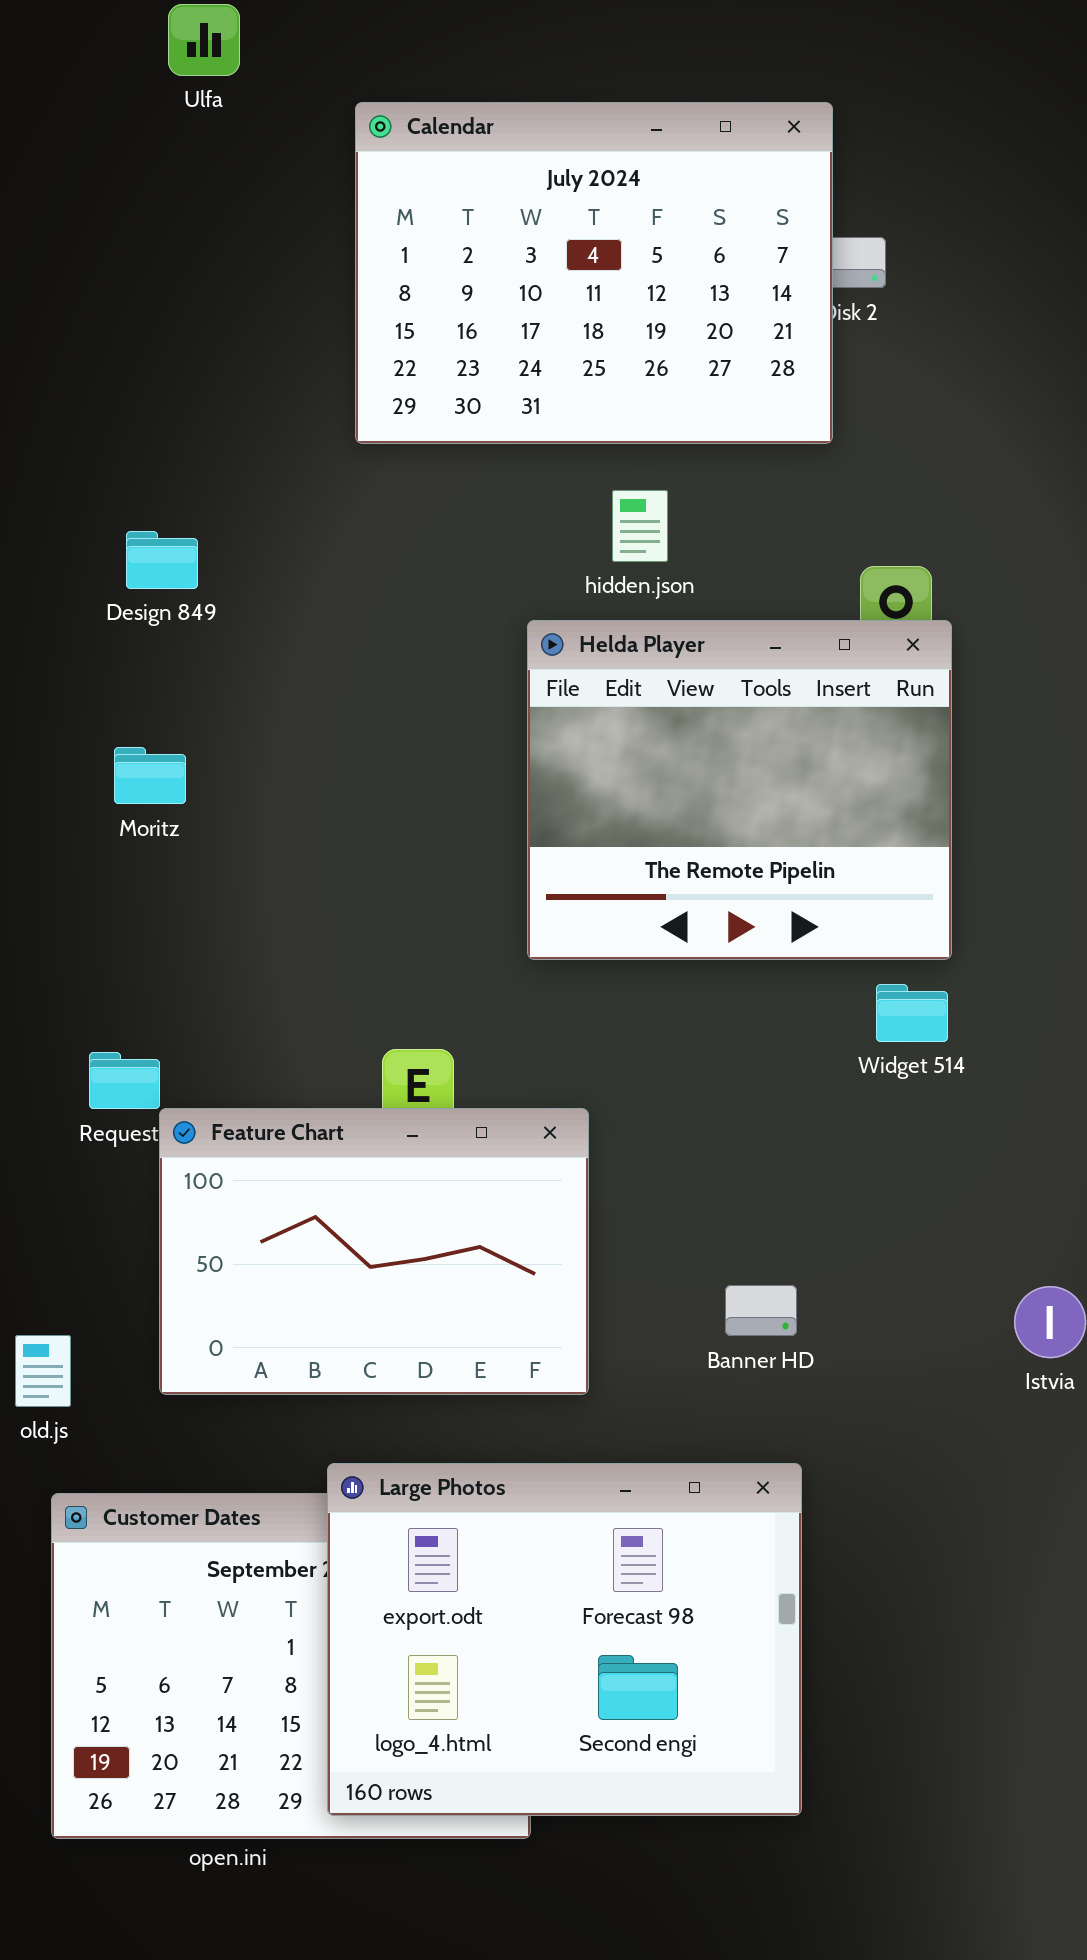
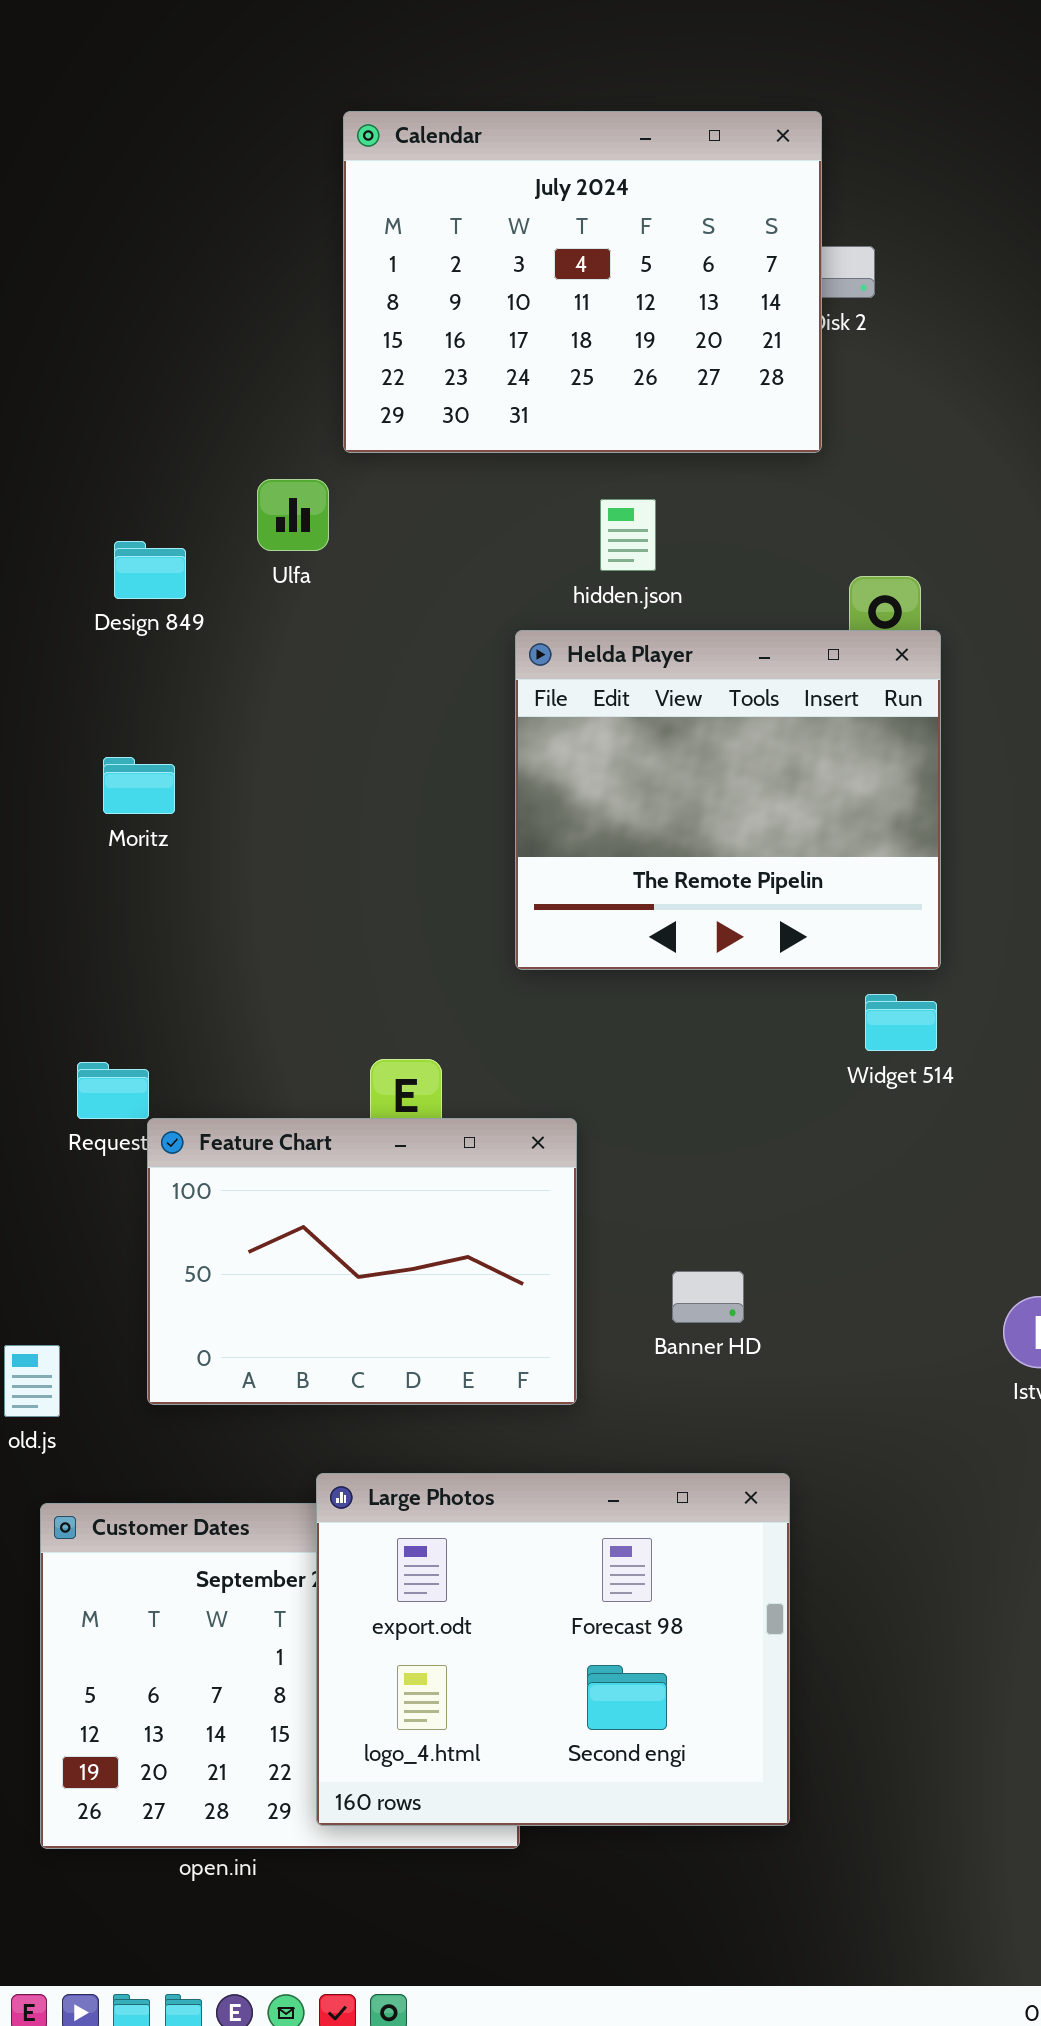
Ulfa: [168,4,240,76] -> [257,479,329,551], moved
Banner HD: [725,1285,797,1336] -> [672,1271,744,1323], moved

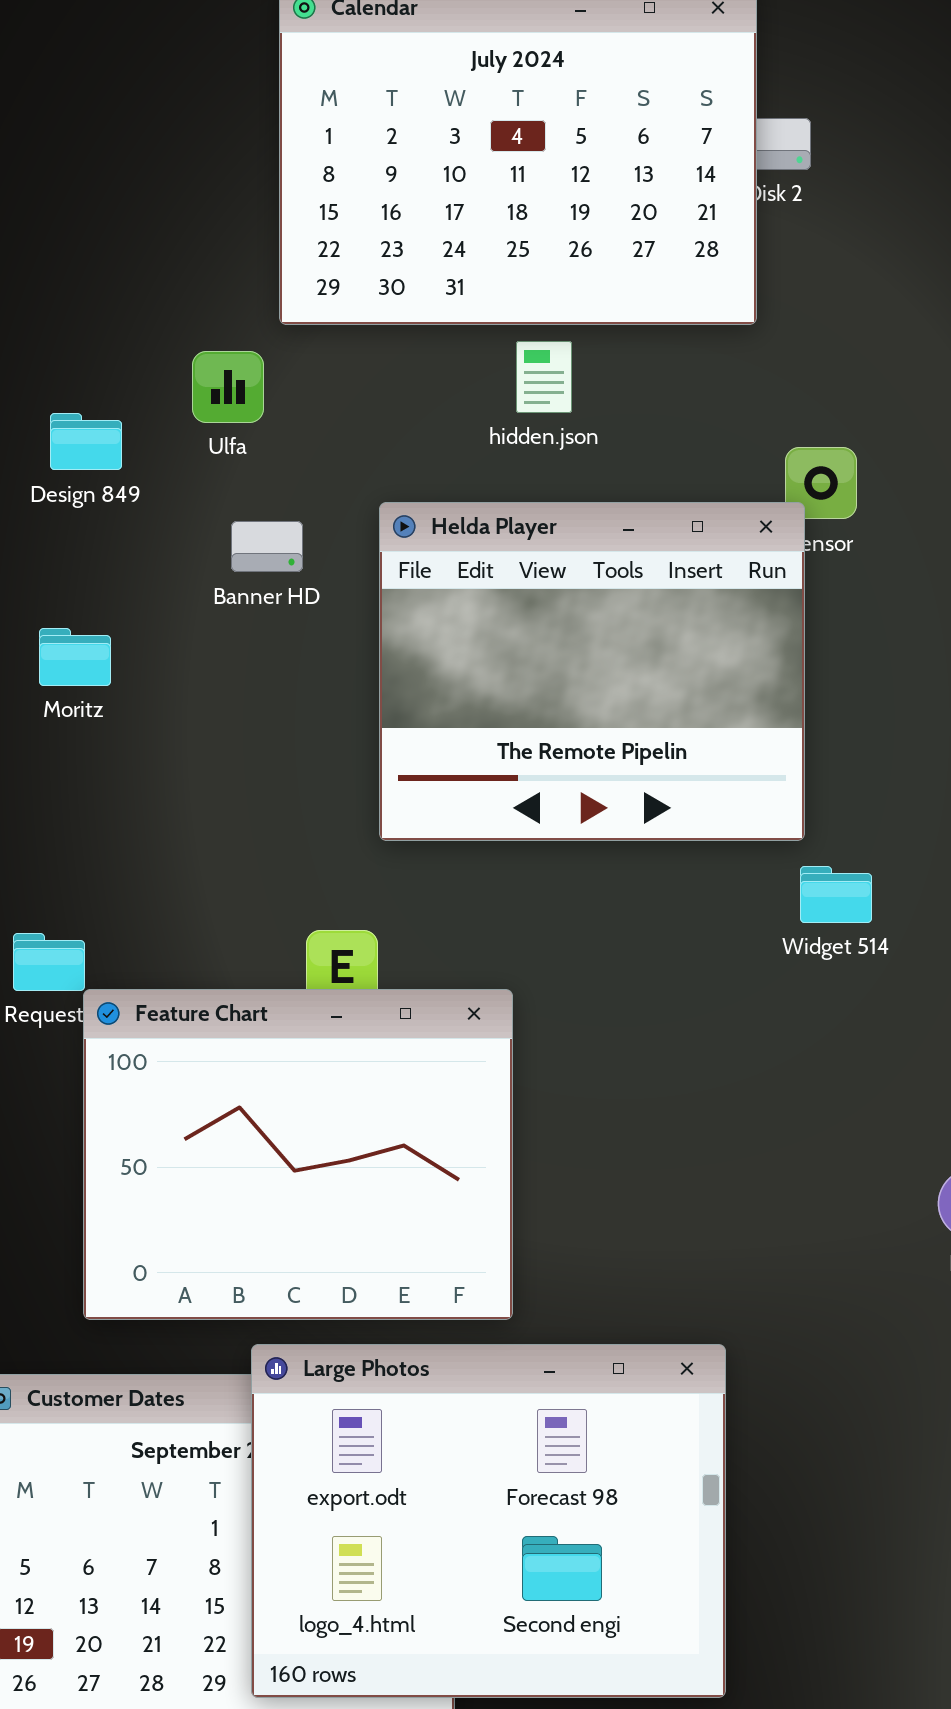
hidden.json: [600,499,656,571] -> [516,341,572,413], moved
Helda Player: [515,630,941,970] -> [379,502,805,841], moved
Feature Chart: [147,1118,577,1405] -> [83,989,513,1320], resized
Banner HD: [672,1271,744,1323] -> [231,521,303,572], moved

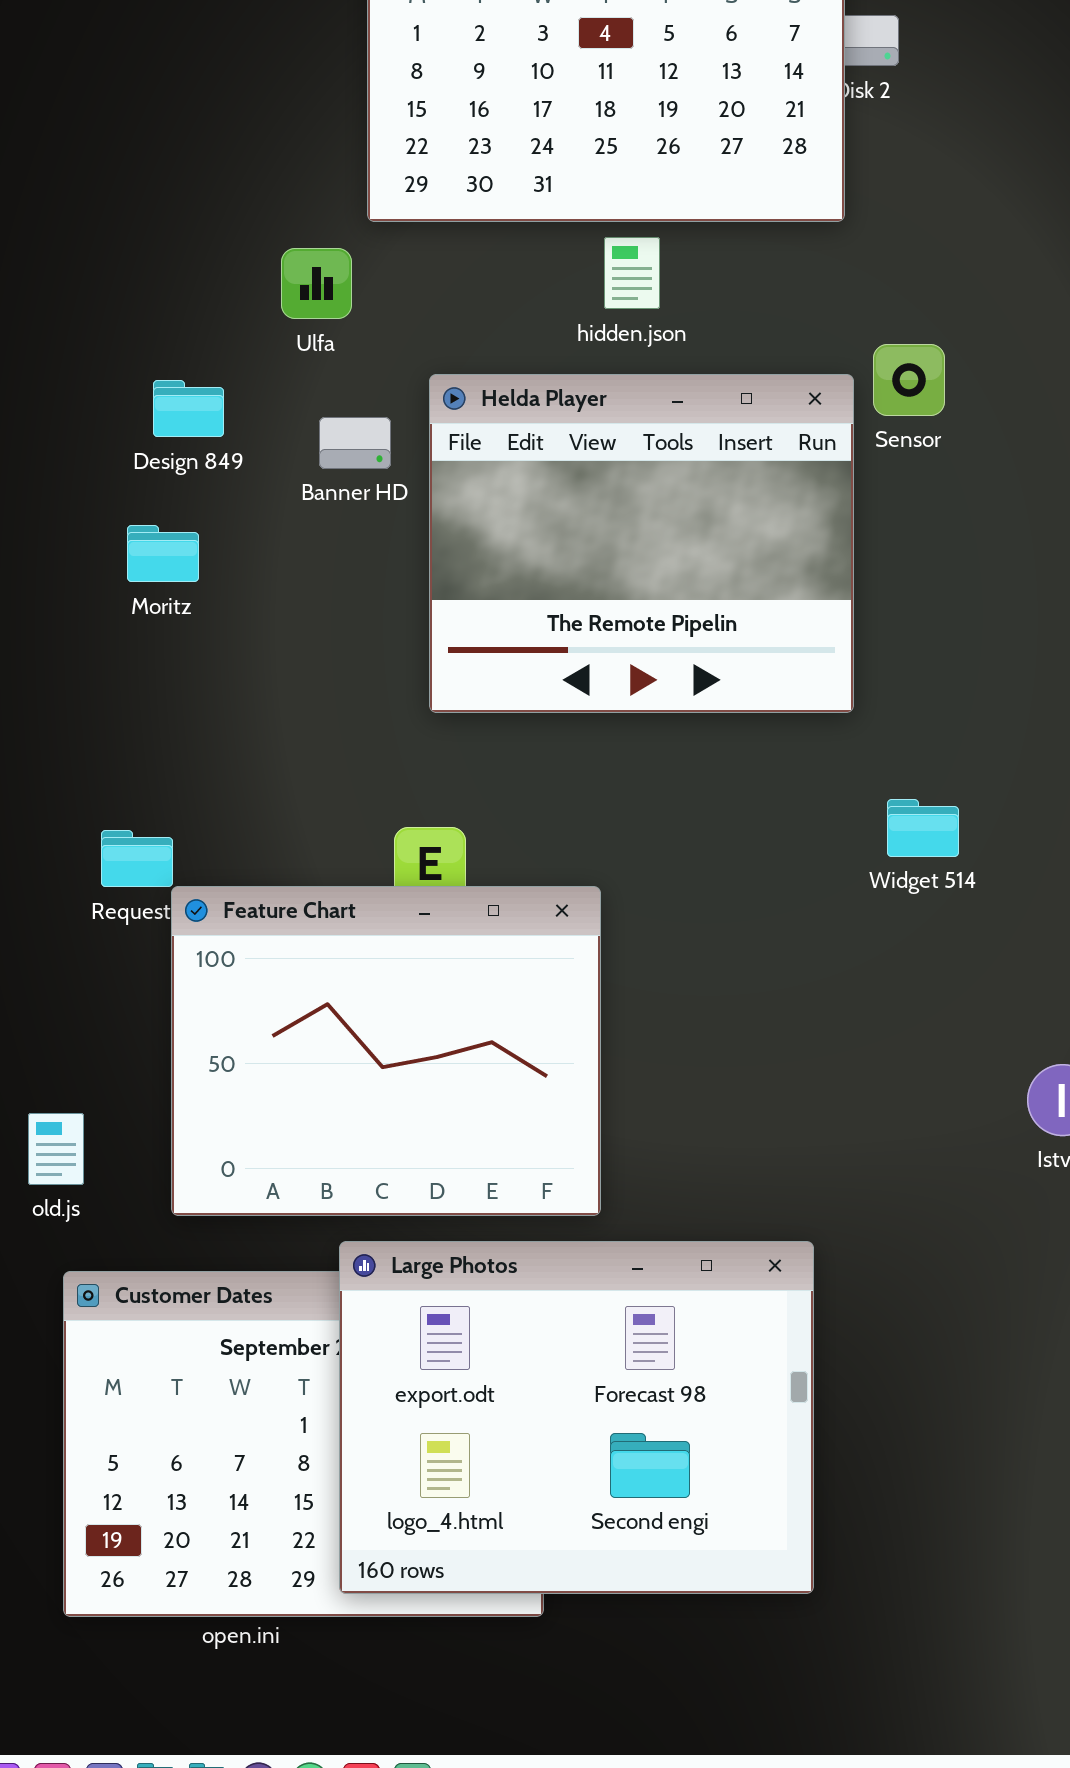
Design 849: [50,413,122,470] -> [153,380,224,437], moved
Helda Player: [379,502,805,841] -> [429,374,854,713], moved
Widget 514: [800,866,872,923] -> [887,799,959,857], moved

